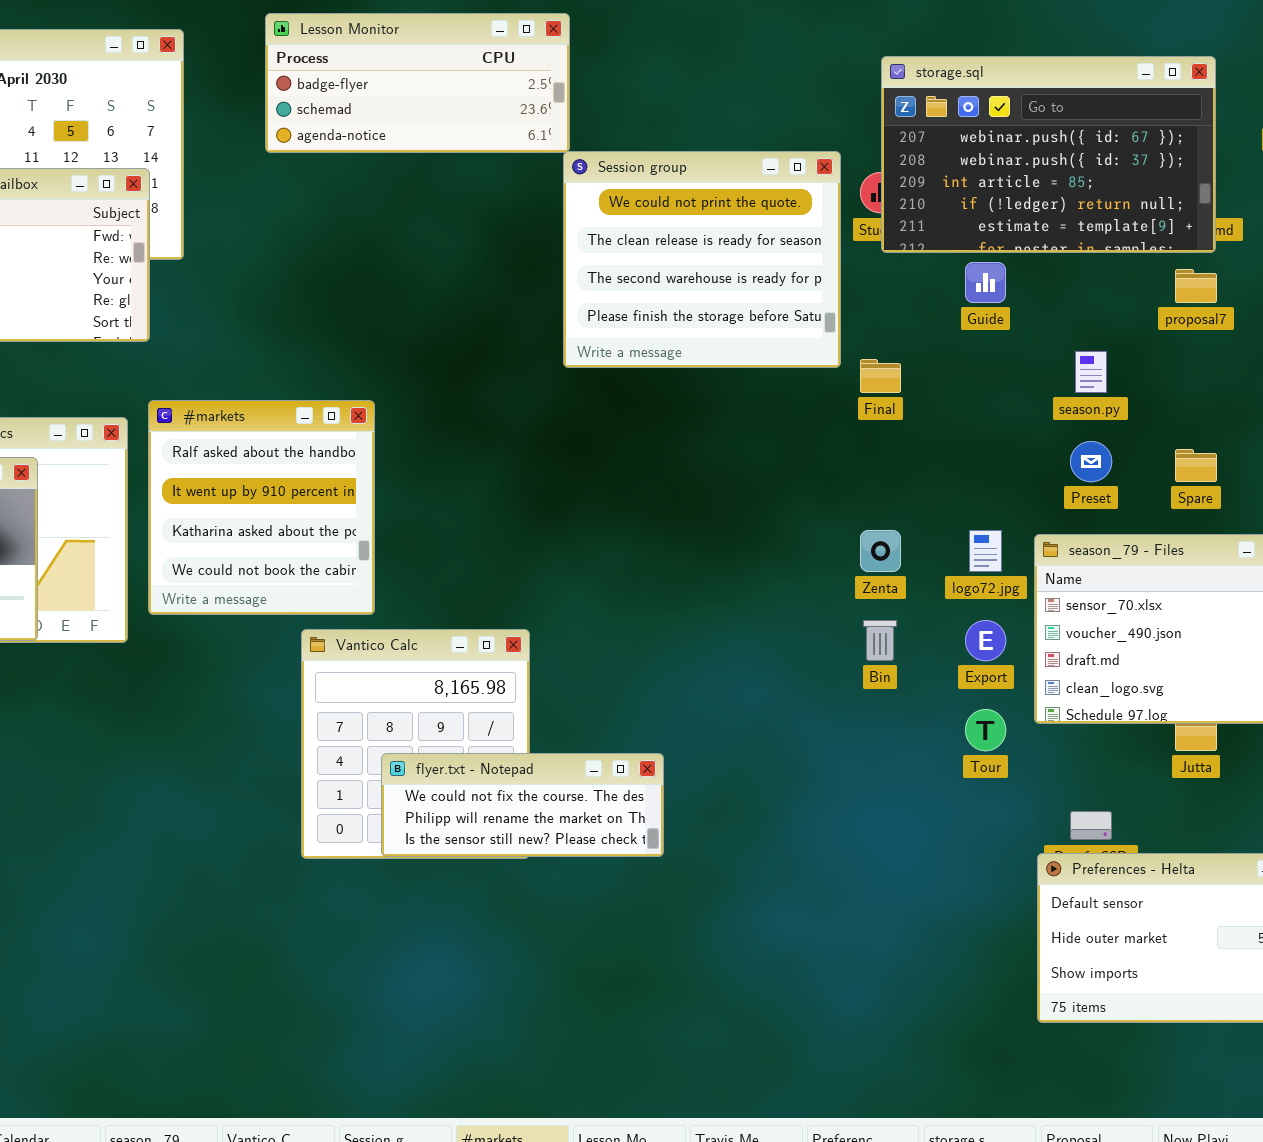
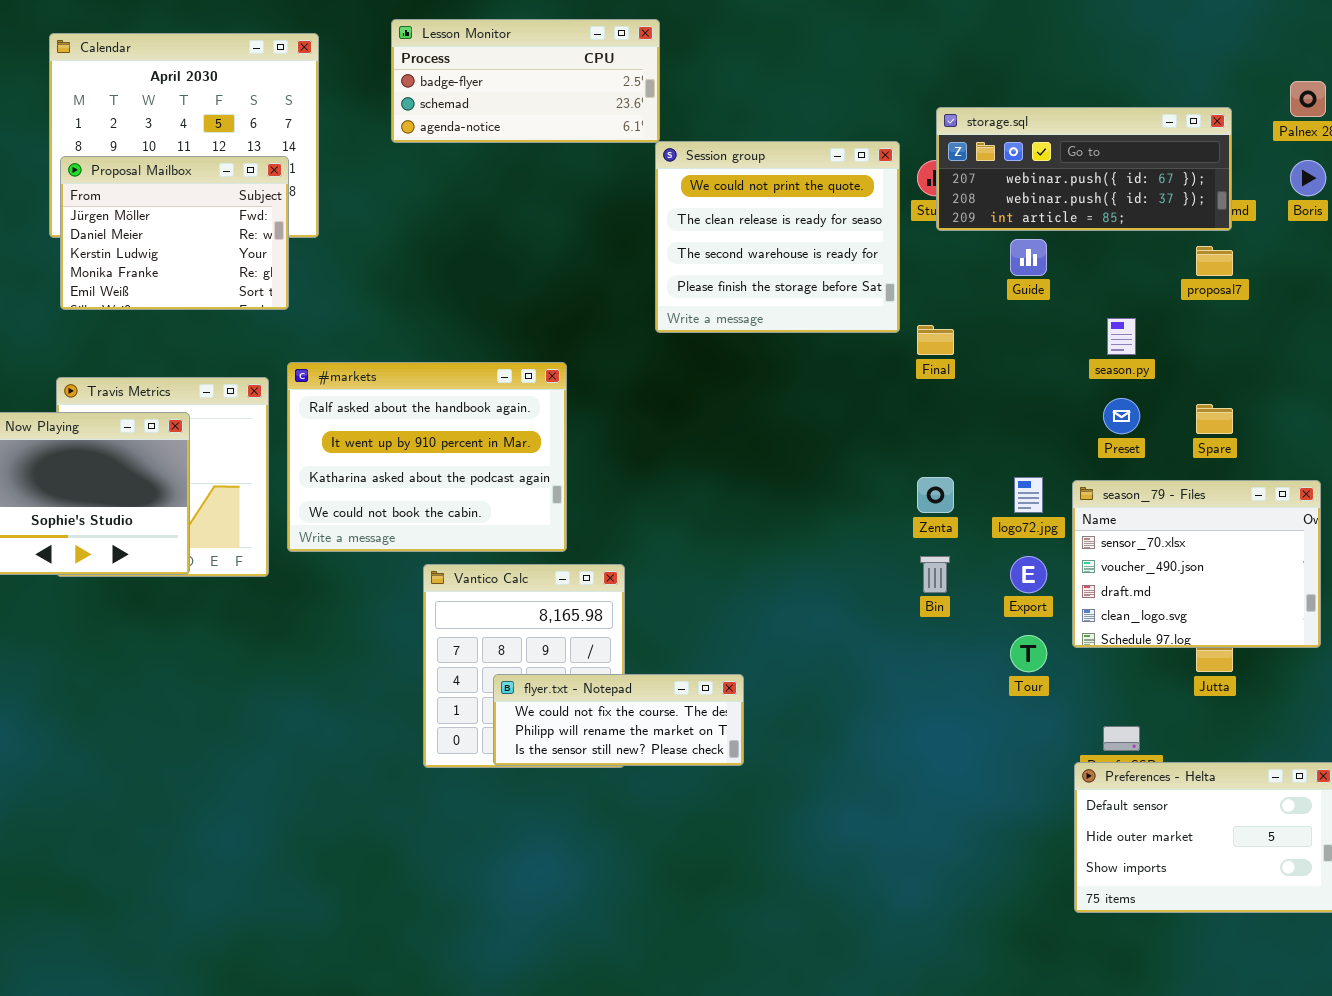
storage.sql: [881,56,1216,253] -> [936,107,1232,231], resized
#markets: [148,400,375,615] -> [287,362,567,552], resized

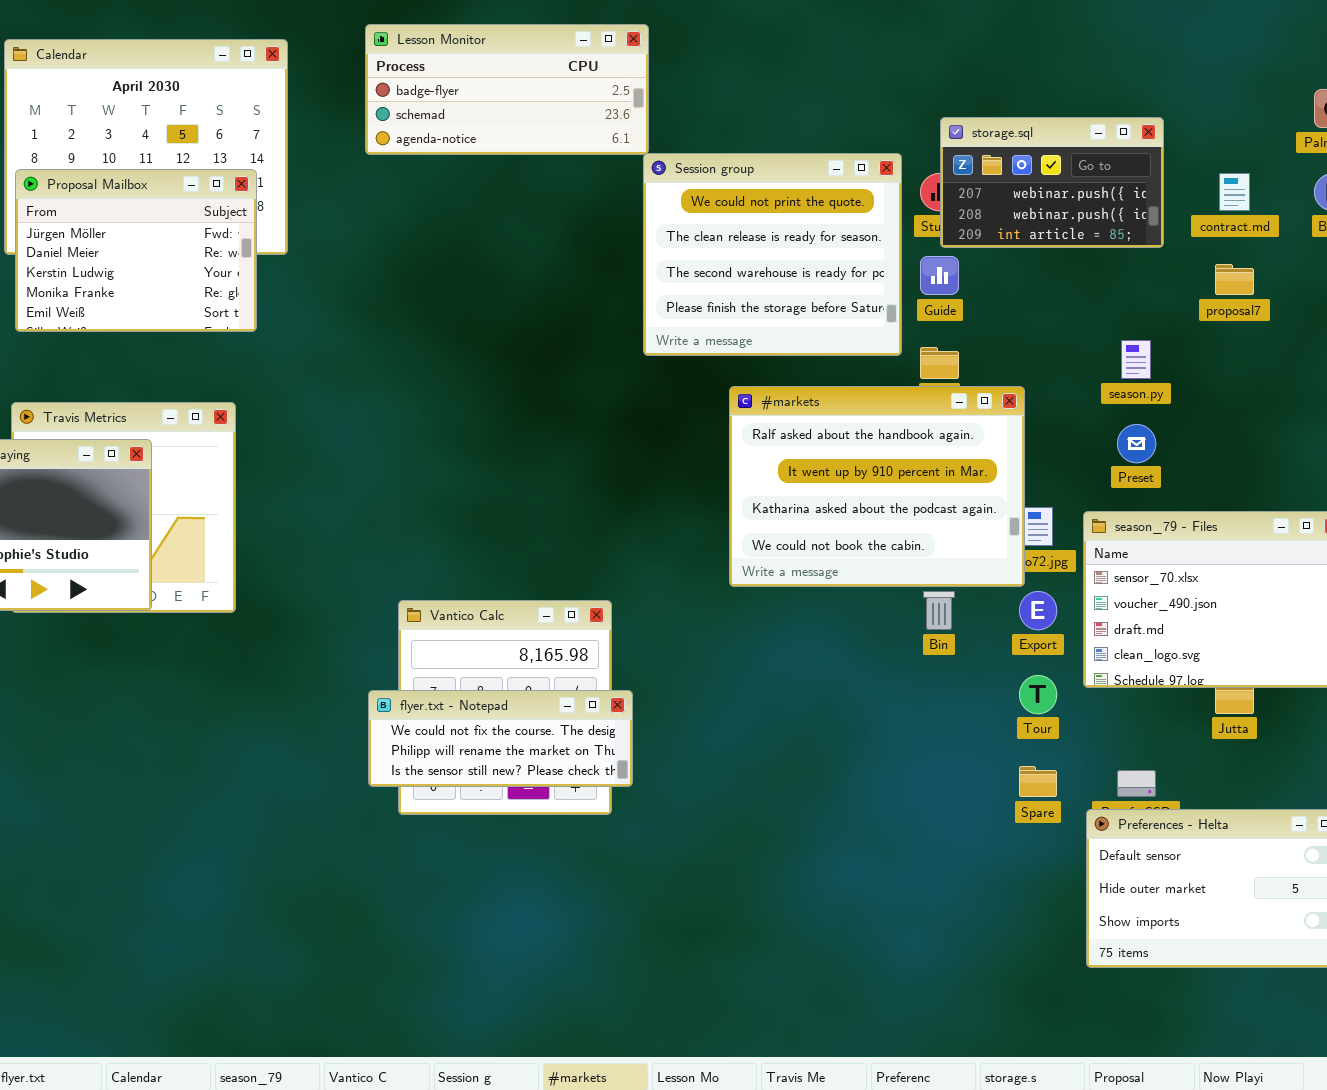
storage.sql: [936,107,1232,231] -> [940,117,1164,248], resized
Guide: [1010,239,1047,276] -> [920,256,959,295], moved
#markets: [287,362,567,552] -> [729,386,1025,587], moved
Spare: [1196,404,1233,434] -> [1019,766,1057,797], moved
flyer.txt - Notepad: [493,674,744,766] -> [368,690,633,787], moved

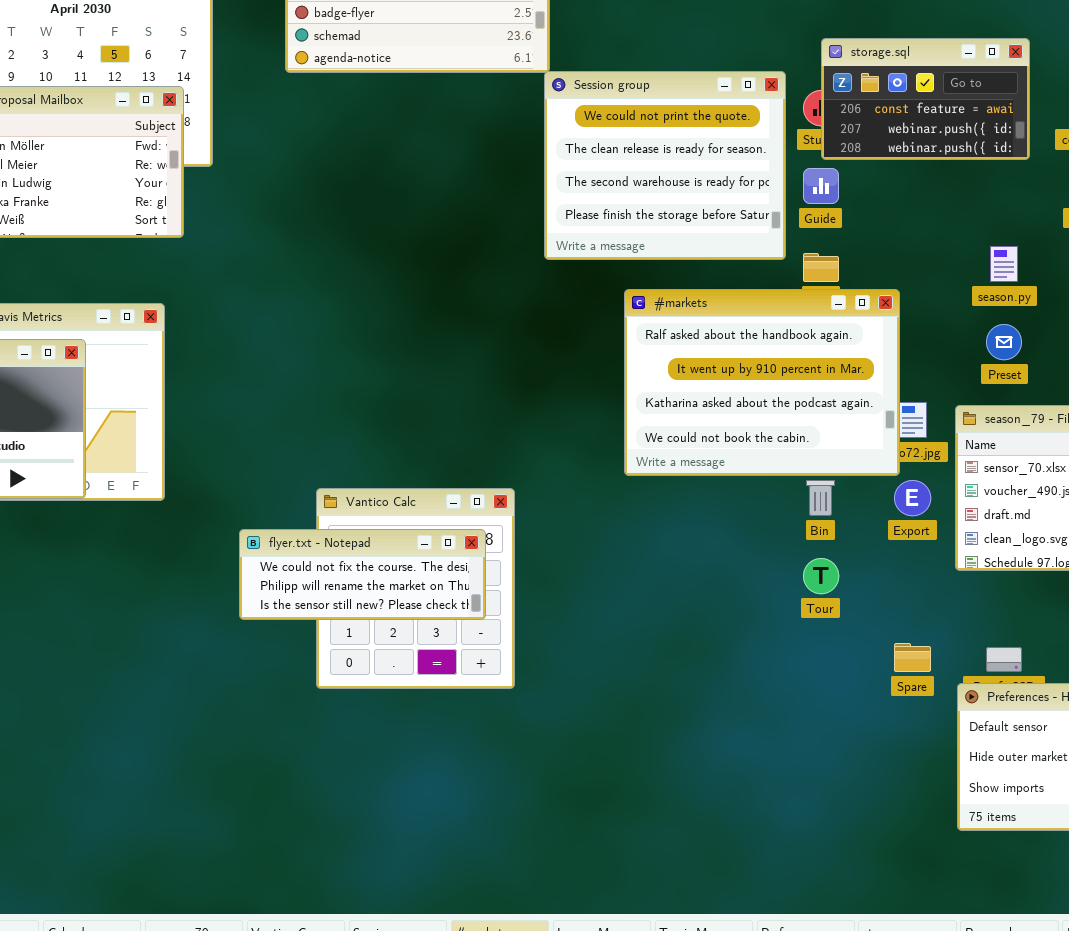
storage.sql: [940,117,1164,248] -> [821,38,1030,160], scrolled up 1 row
Tour: [1019,675,1057,714] -> [803,558,839,594], moved
flyer.txt - Notepad: [368,690,633,787] -> [239,529,486,620], moved

